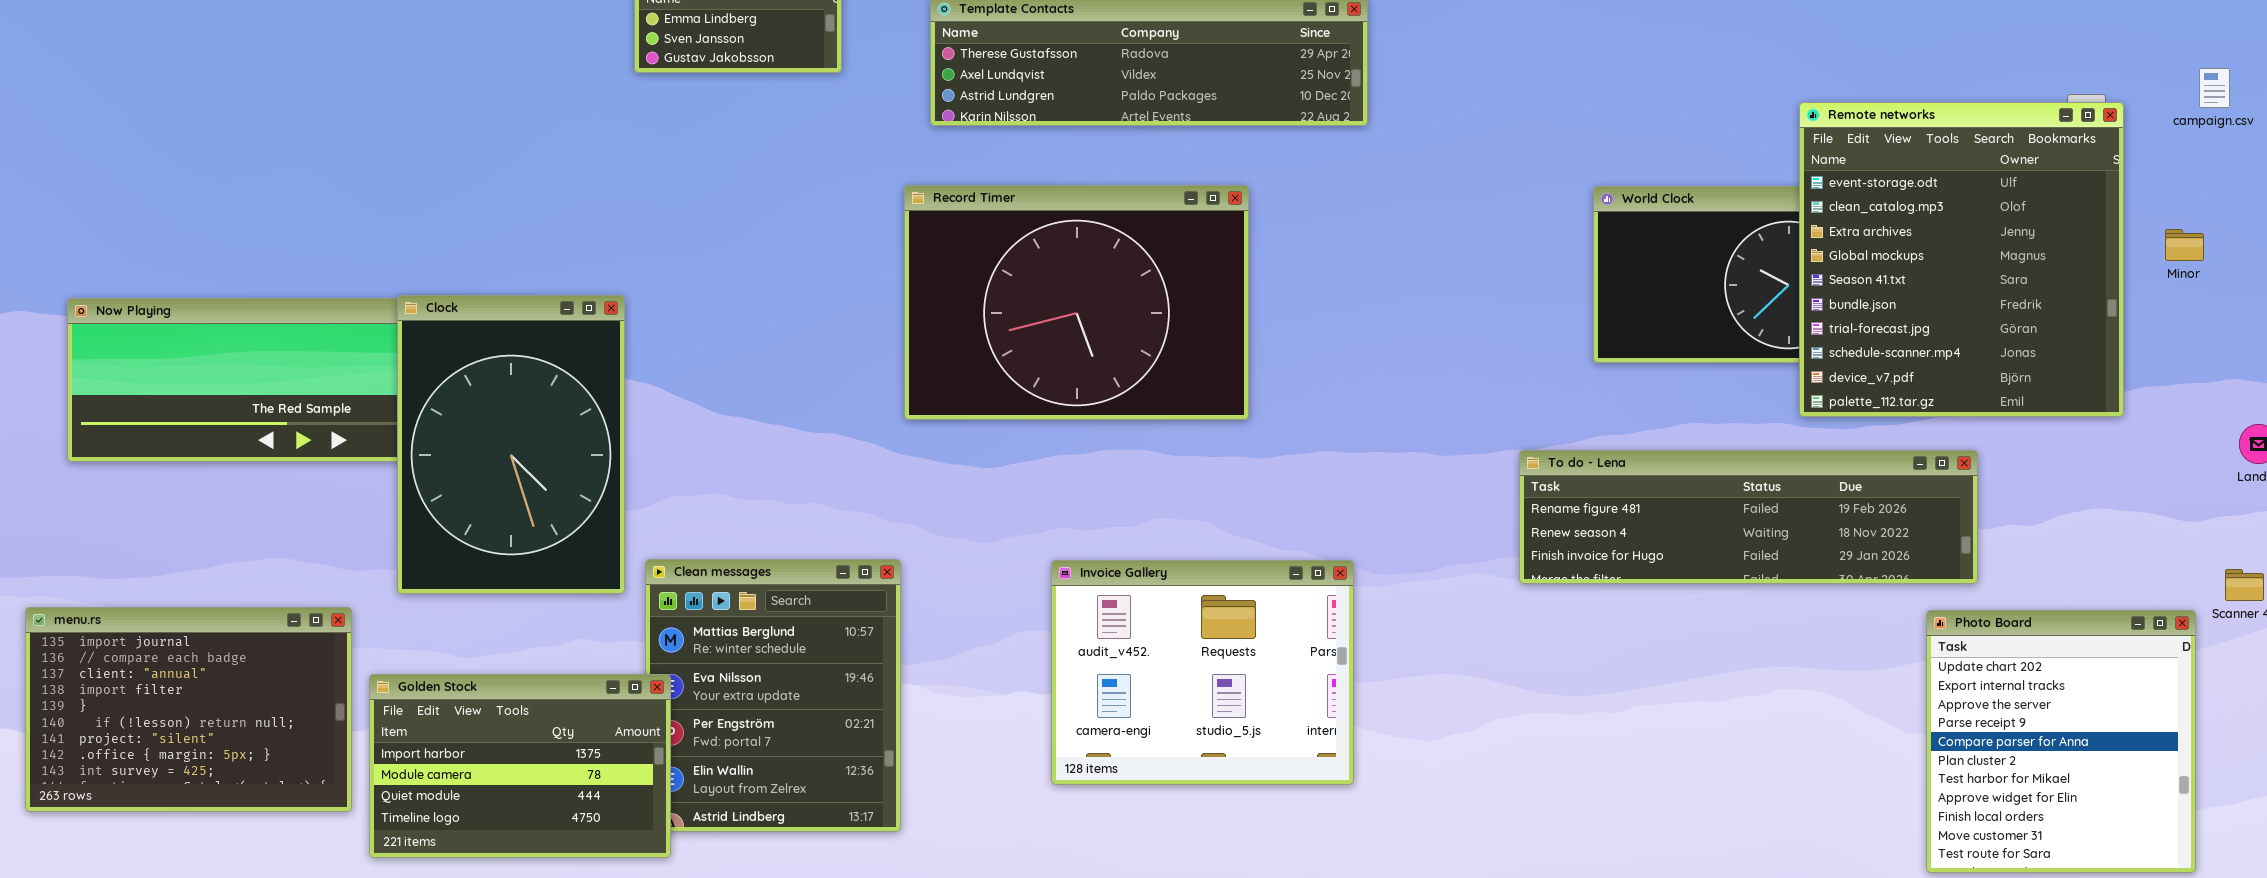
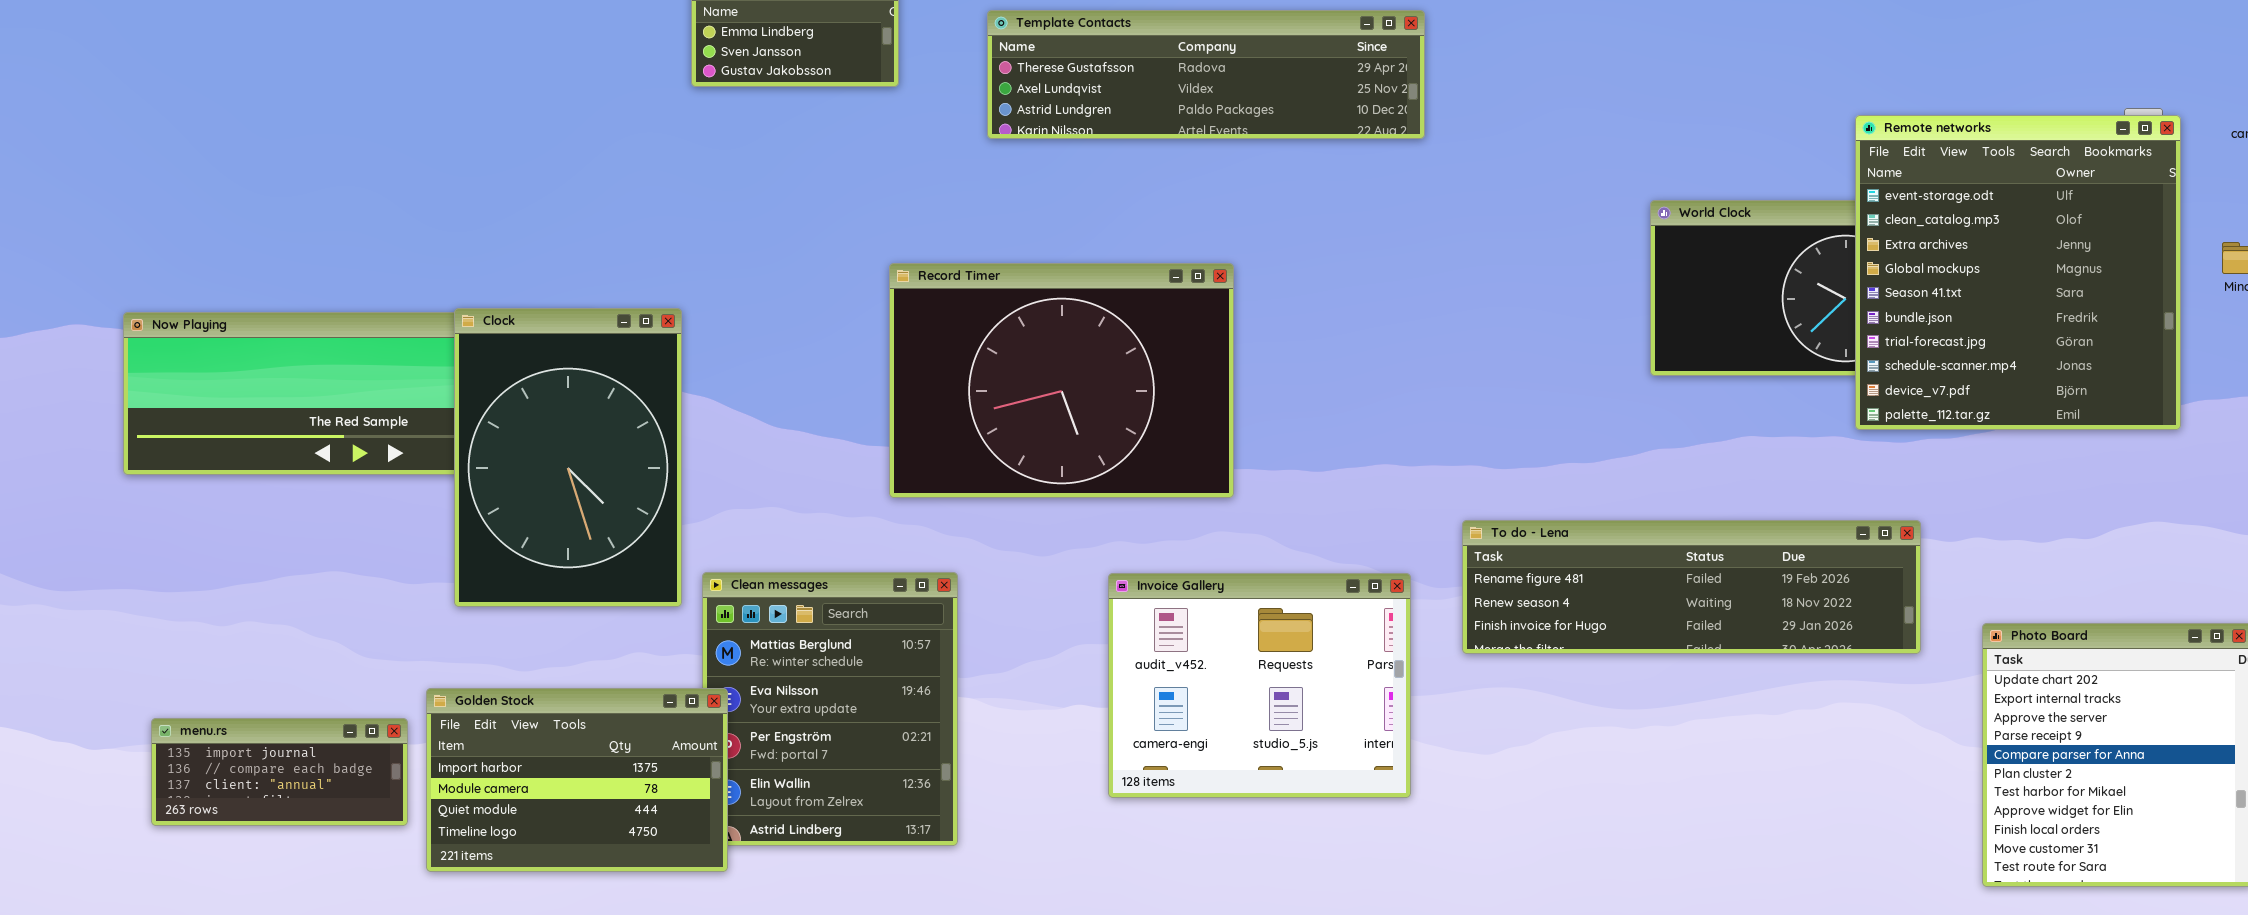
Record Timer: [904,185,1249,420] -> [889,263,1234,498], moved
To do - Lena: [1519,450,1978,584] -> [1462,520,1921,654], moved
menu.rs: [25,607,352,812] -> [151,718,408,826], resized

